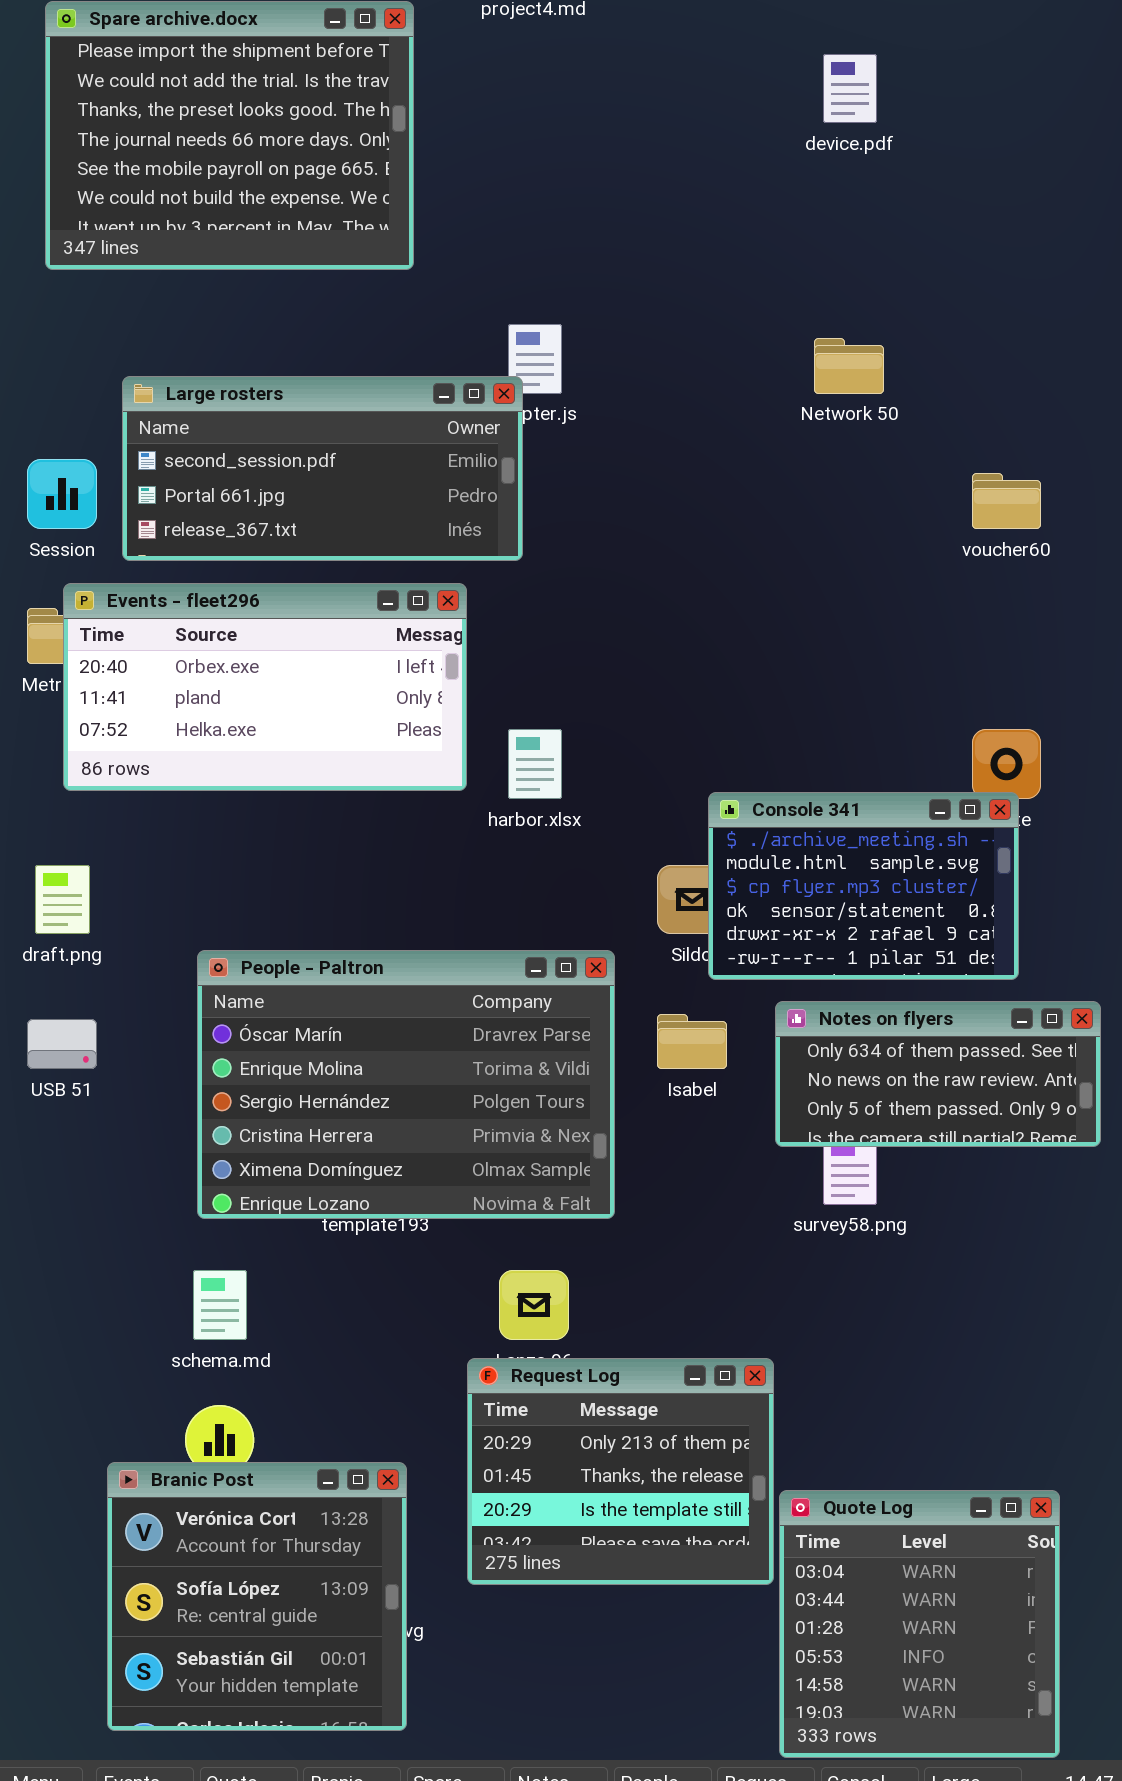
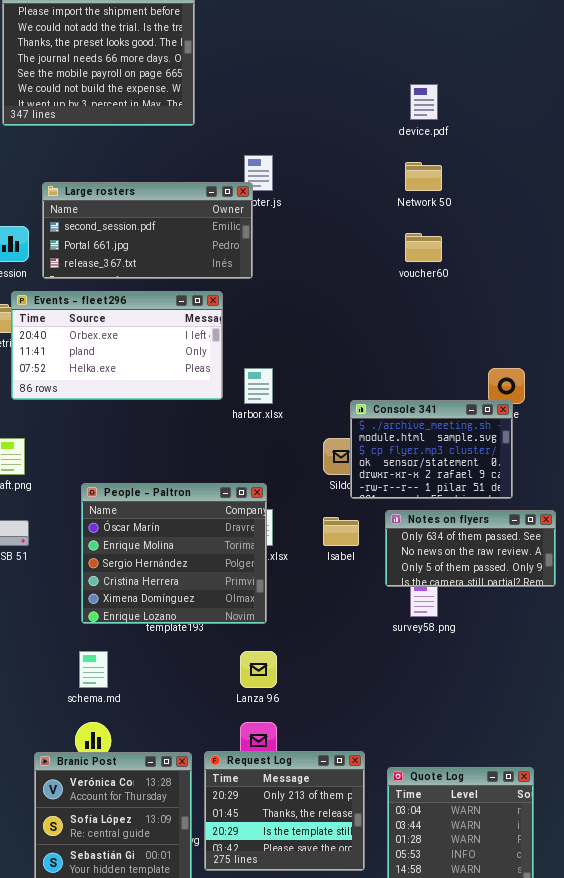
device.pdf: [823,54,877,123] -> [410,84,438,120], moved
voucher60: [972,473,1041,529] -> [405,233,442,262], moved
People - Paltron: [197,950,615,1219] -> [81,483,267,624], resized
Request Log: [467,1358,774,1585] -> [204,751,365,871], moved

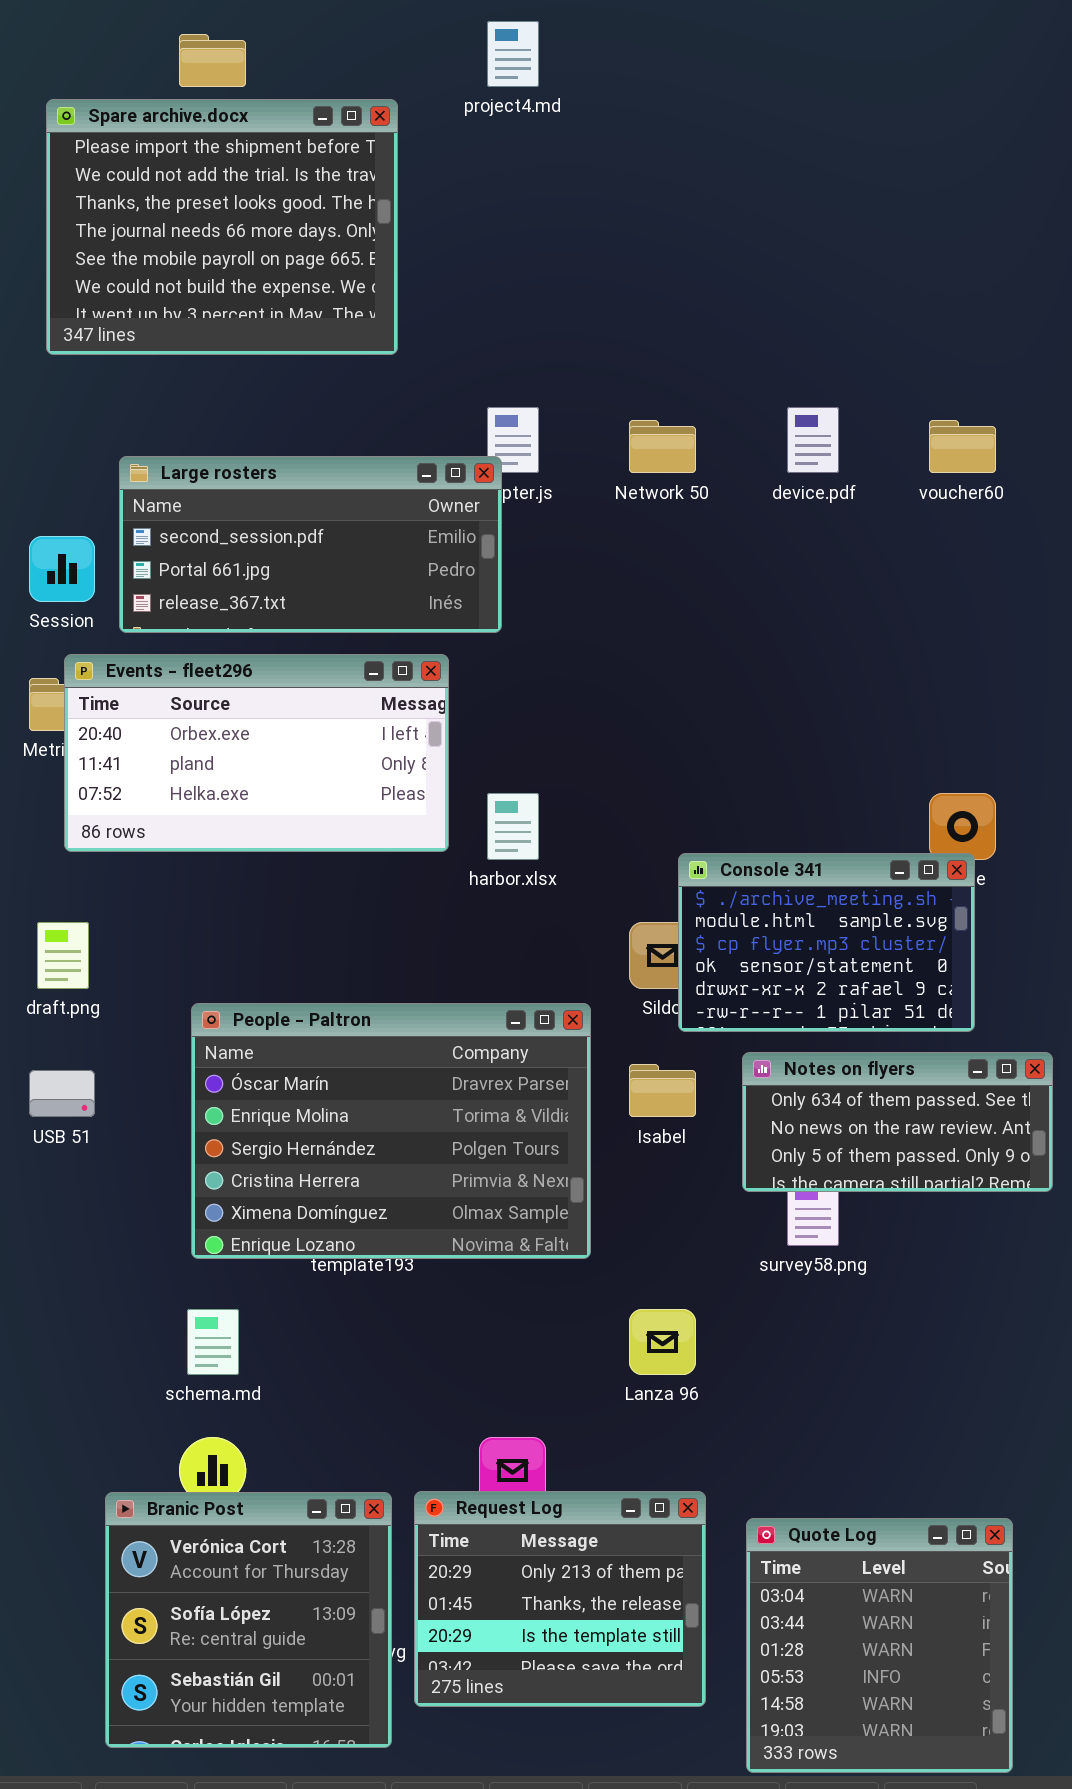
device.pdf: [410,84,438,120] -> [787,407,839,473], moved
Network 50: [405,162,442,191] -> [629,420,696,473], moved
voucher60: [405,233,442,262] -> [929,420,996,473], moved
People - Paltron: [81,483,267,624] -> [191,1003,591,1259], resized
Lanza 96: [240,651,277,688] -> [629,1309,696,1375], moved

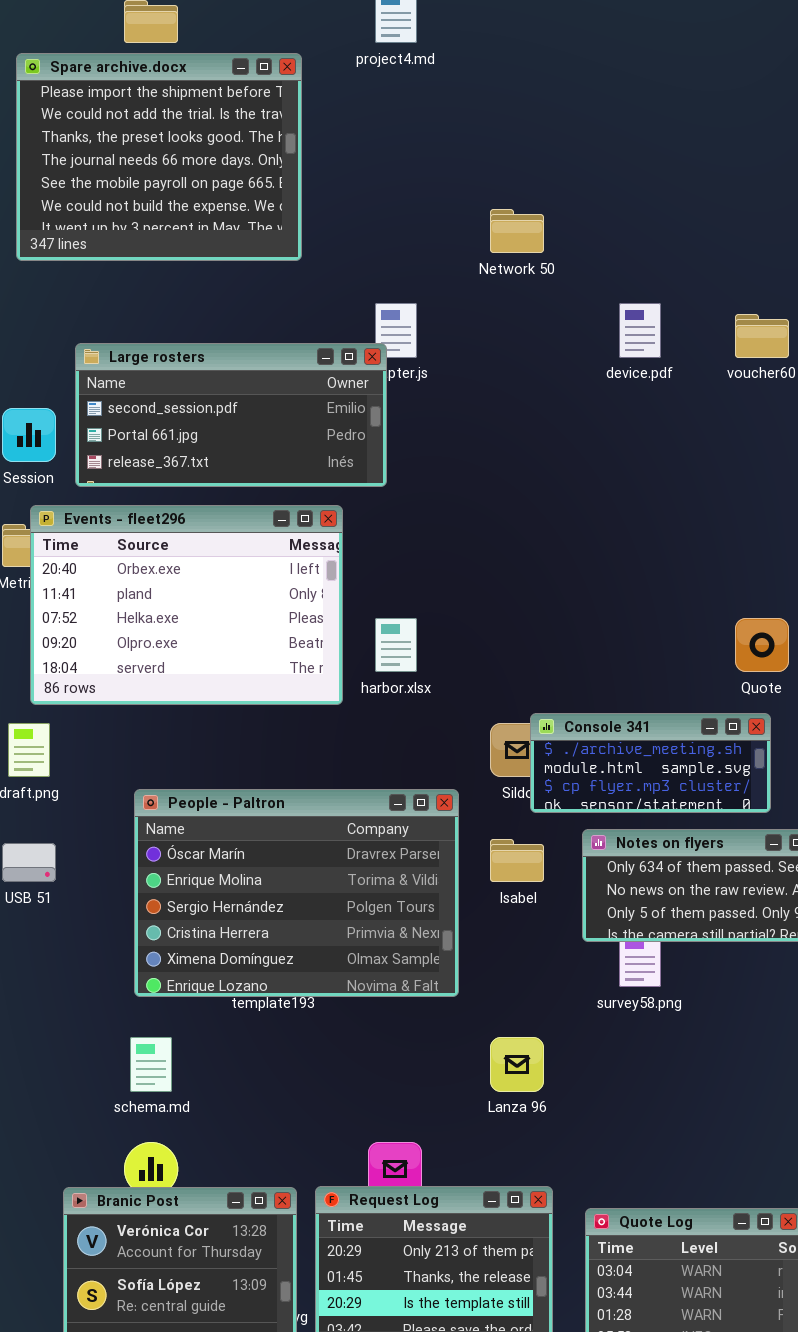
Network 50: [629,420,696,473] -> [490,209,544,253], moved
Events - fleet296: [64,654,449,852] -> [30,505,343,705], resized
Console 341: [678,853,975,1032] -> [530,713,771,813], resized

